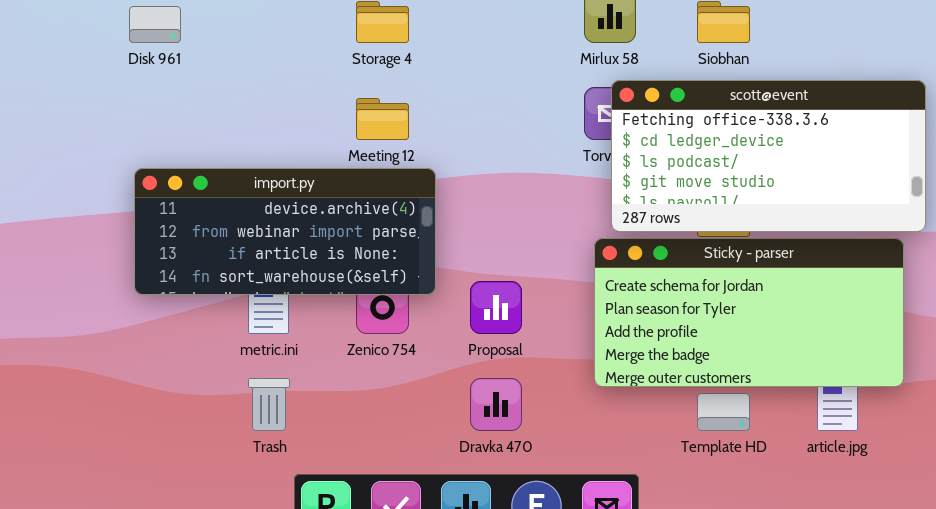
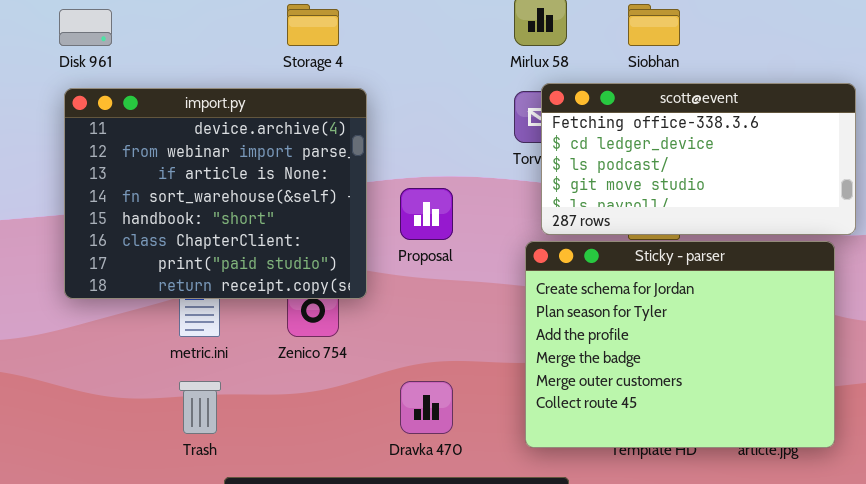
import.py: [134,168,436,295] -> [64,88,367,299], resized
Sticky - parser: [594,238,904,387] -> [525,241,835,448], resized
Proposal: [470,281,522,334] -> [400,188,453,240], moved

